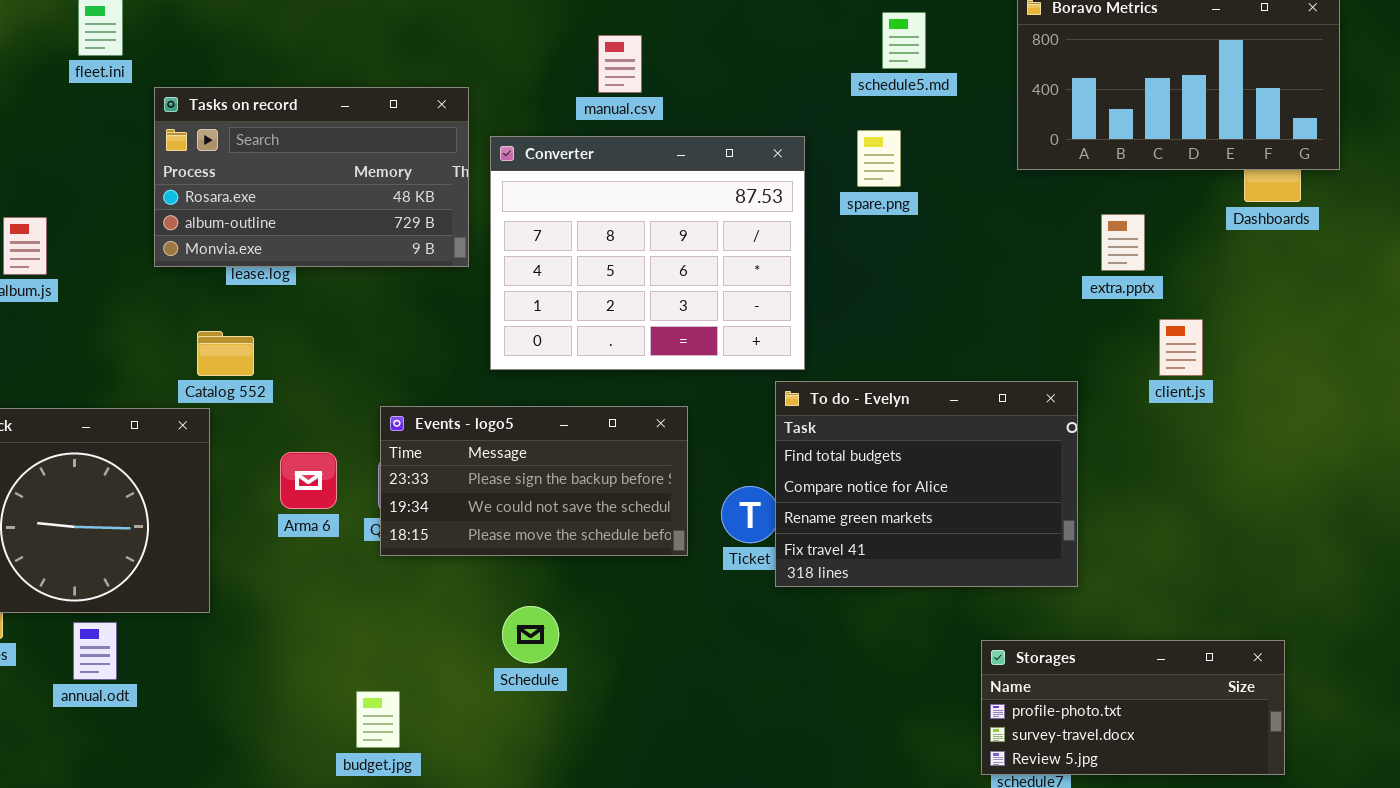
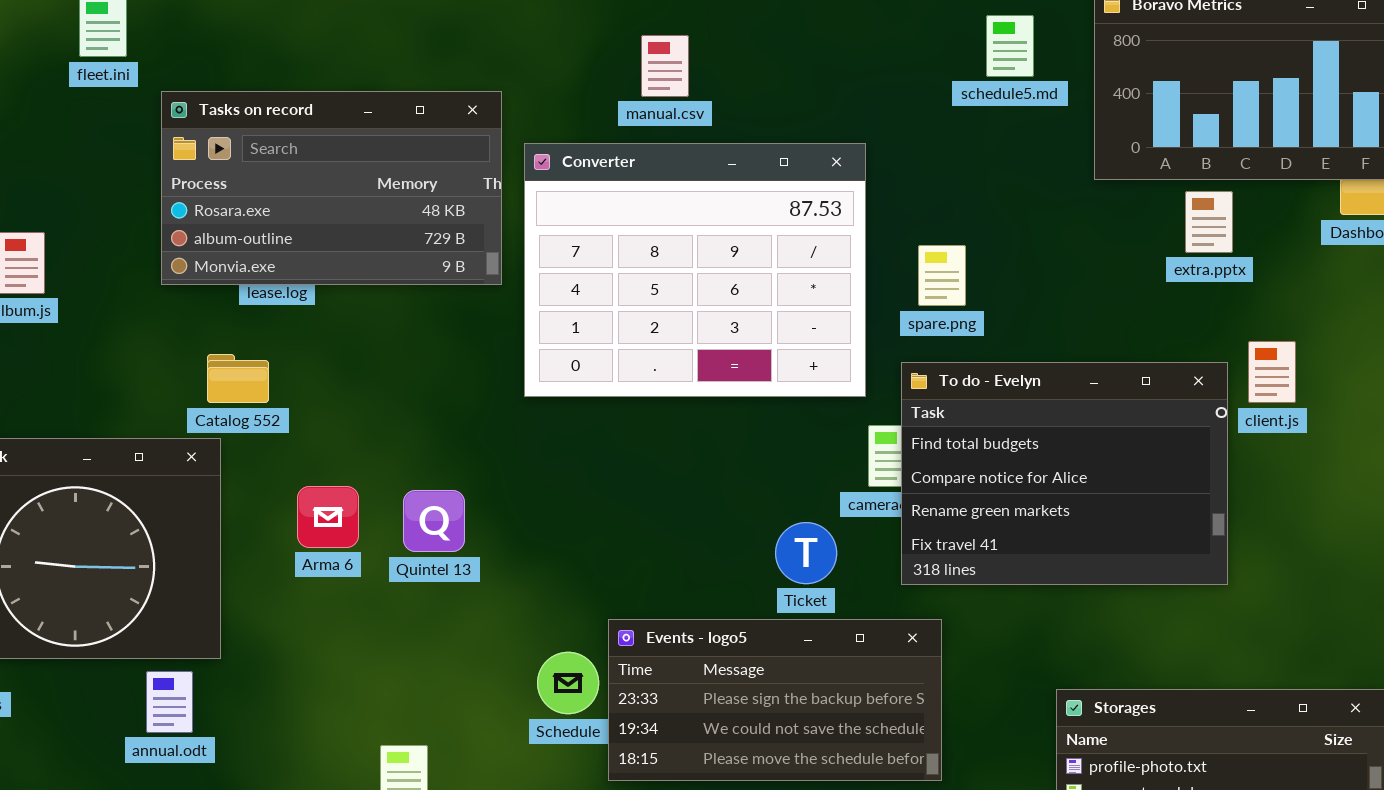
schedule5.md: [882,12,926,69] -> [986,15,1034,77], moved
spare.png: [857,130,901,187] -> [918,245,966,306], moved
extra.pptx: [1101,214,1145,271] -> [1185,191,1233,253], moved
To do - Evelyn: [775,381,1078,587] -> [901,362,1228,585], moved
Events - logo5: [380,406,688,556] -> [608,619,942,781], moved
annual.odt: [73,622,117,680] -> [146,671,193,733], moved

